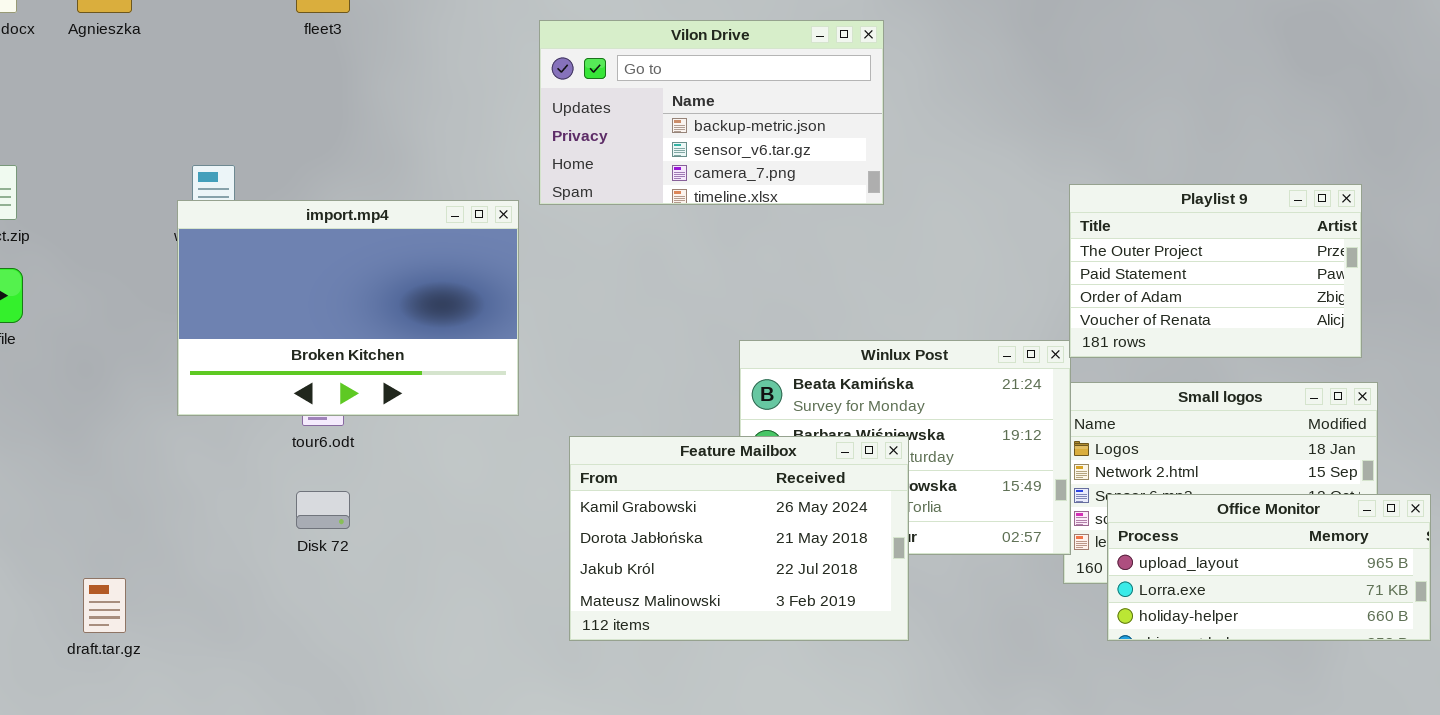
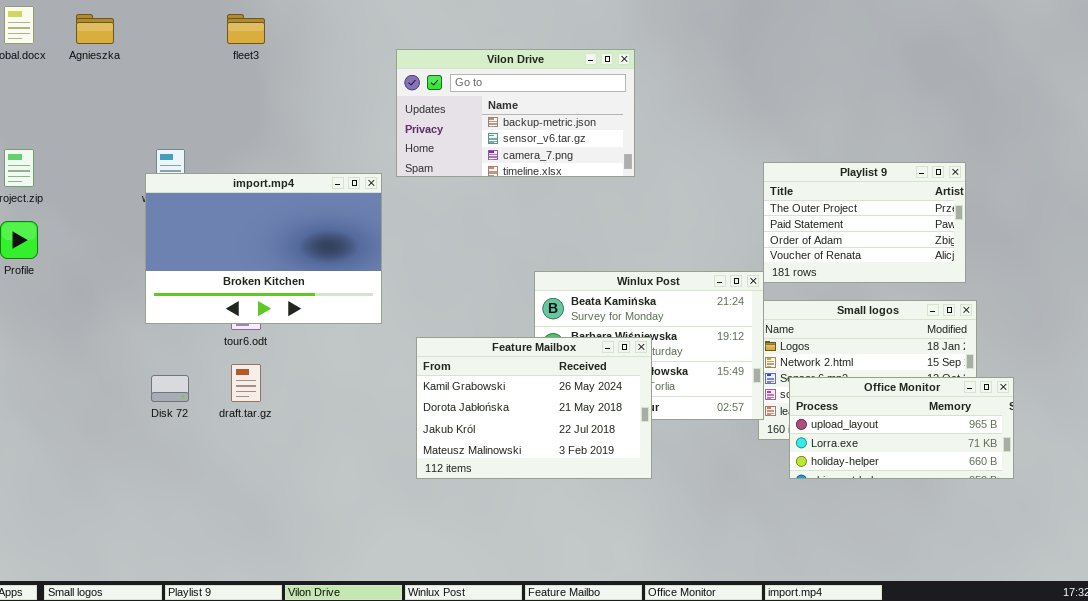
Disk 72: [296,491,350,529] -> [151,375,189,402], moved
draft.tar.gz: [83,578,126,633] -> [231,364,261,402], moved

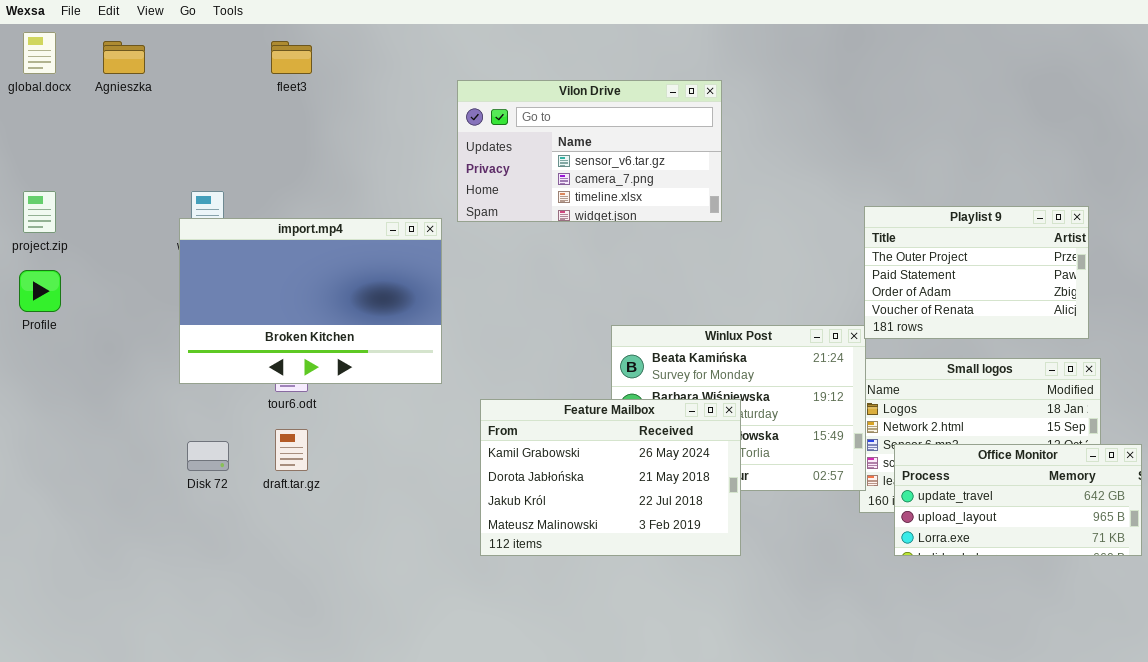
Vilon Drive: [396,49,635,177] -> [457,80,722,222], scrolled down 1 row
Office Monitor: [789,377,1014,479] -> [894,444,1142,556], scrolled up 1 row

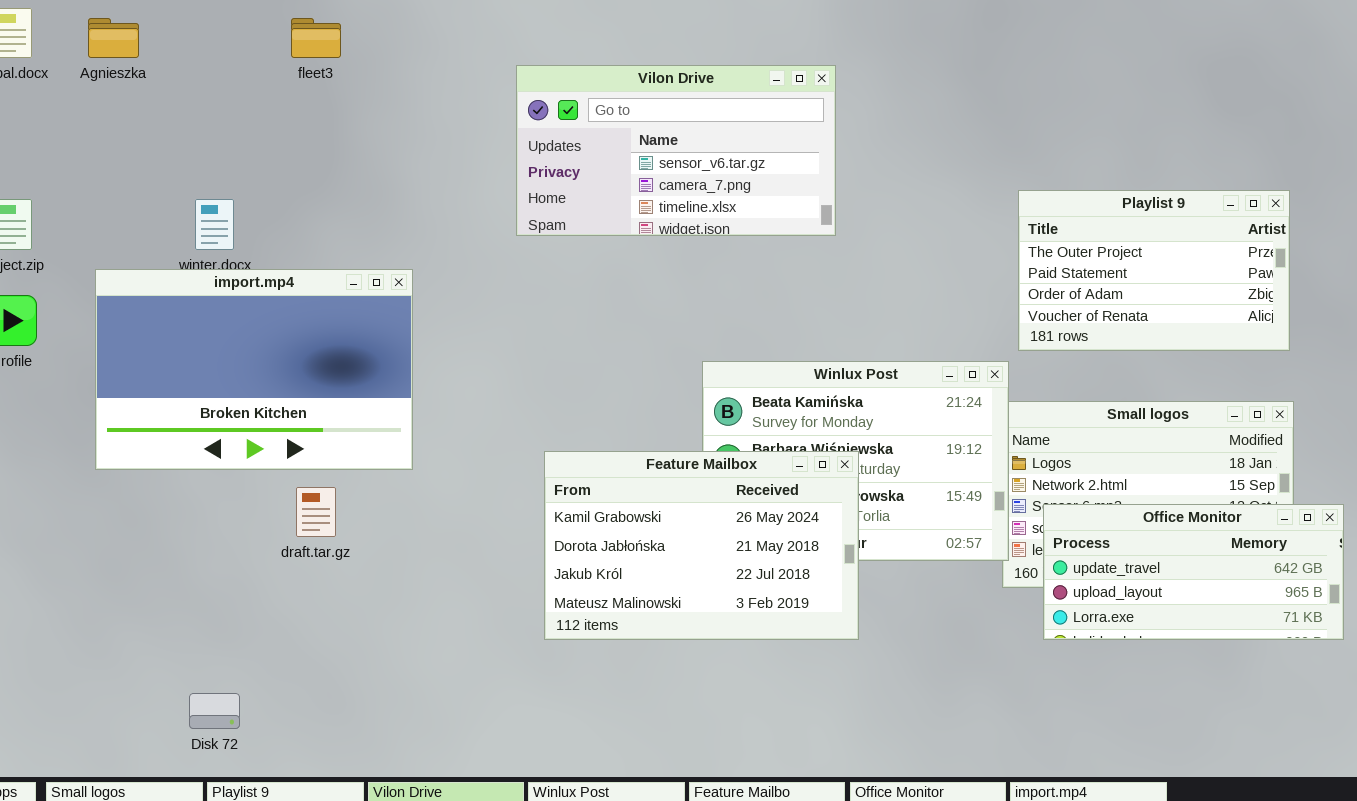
Playlist 9: [864,206,1089,339] -> [1018,190,1290,351], moved
import.mp4: [179,218,442,384] -> [95,269,413,470], moved
Disk 72: [187,441,229,471] -> [189,693,240,729], moved

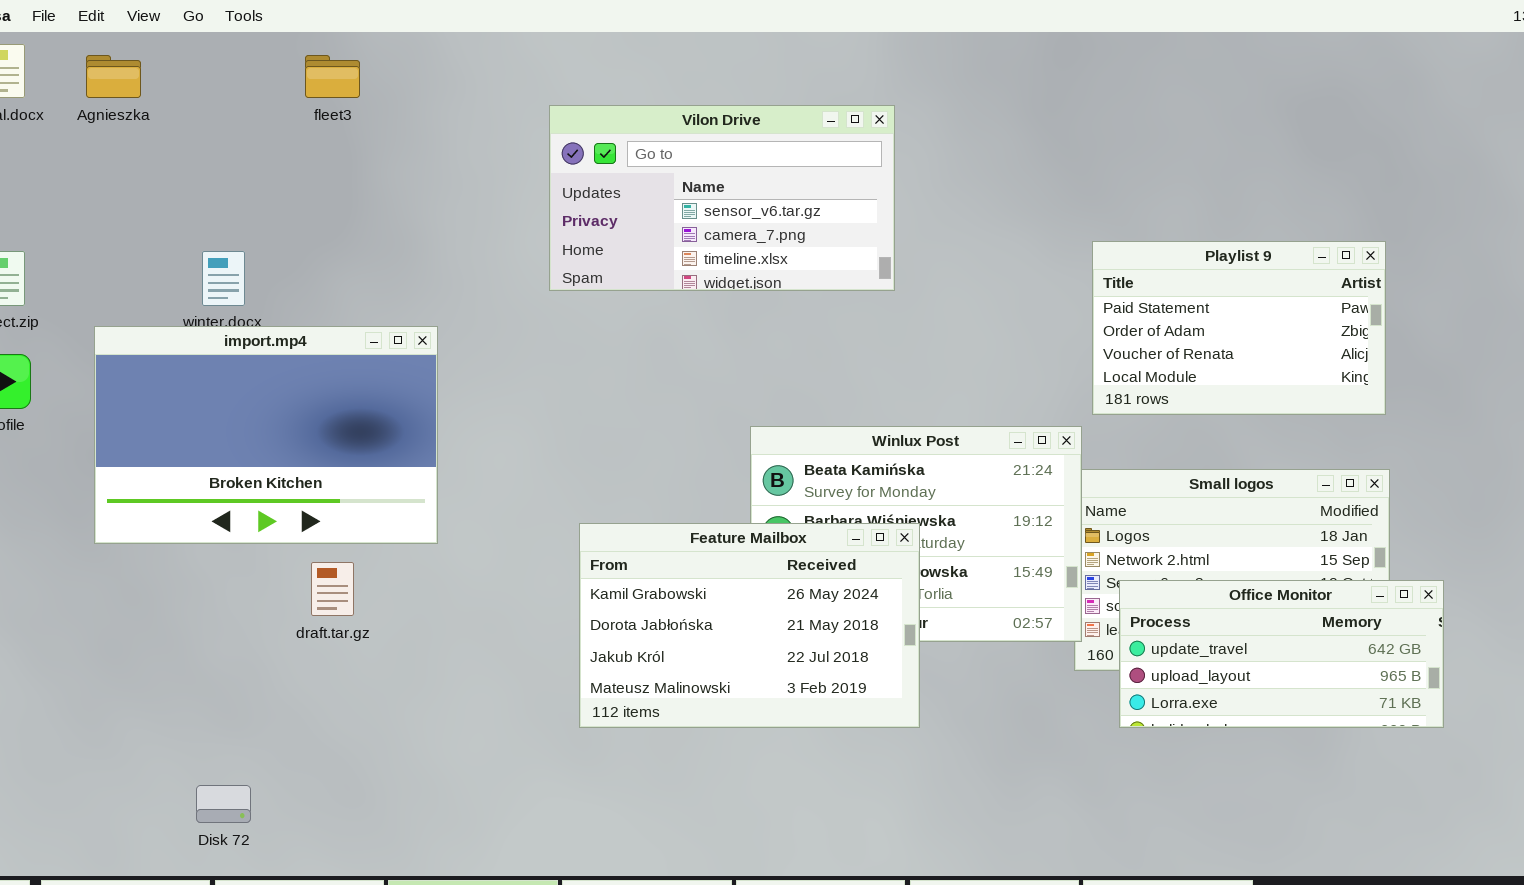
Playlist 9: [1018,190,1290,351] -> [1092,241,1386,415], scrolled down 1 row

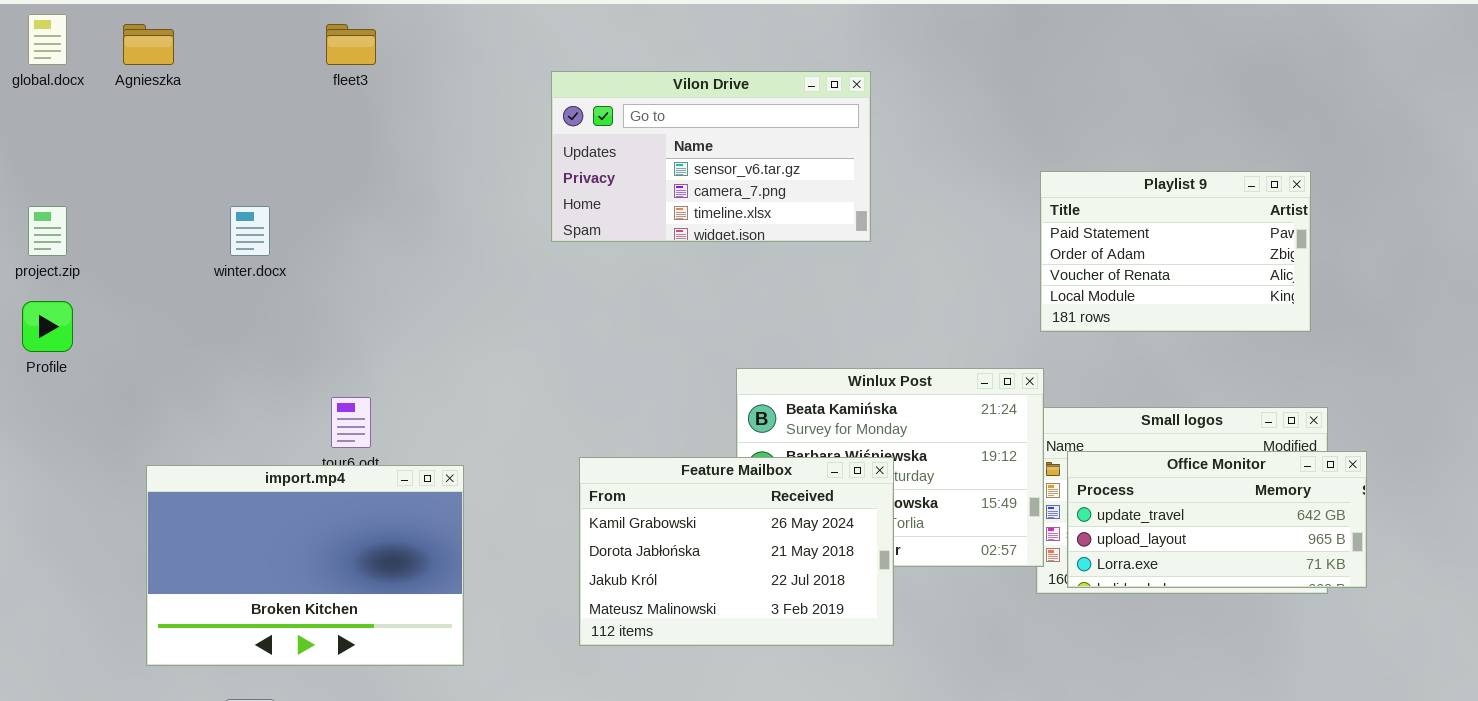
Playlist 9: [1092,241,1386,415] -> [1040,171,1311,332], moved
import.mp4: [94,326,438,544] -> [146,465,464,666], moved
Office Monitor: [1119,580,1444,728] -> [1067,451,1367,588], moved

